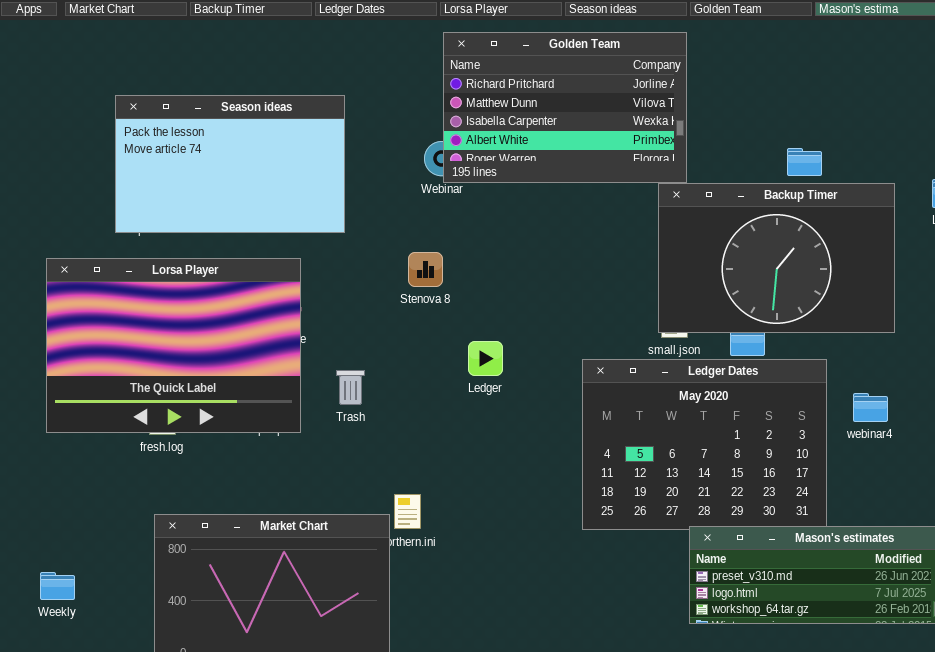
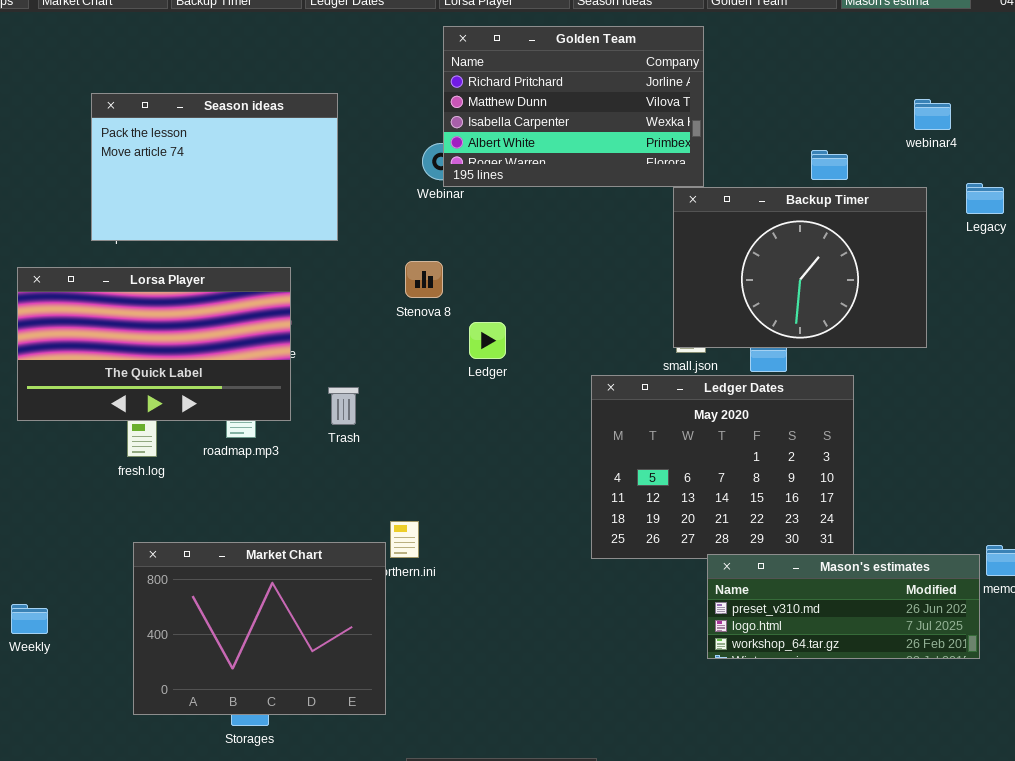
Lorsa Player: [46,258,301,433] -> [17,267,291,421], resized
Ledger: [468,341,503,376] -> [469,322,506,359], moved
webinar4: [853,393,888,422] -> [914,99,951,130], moved

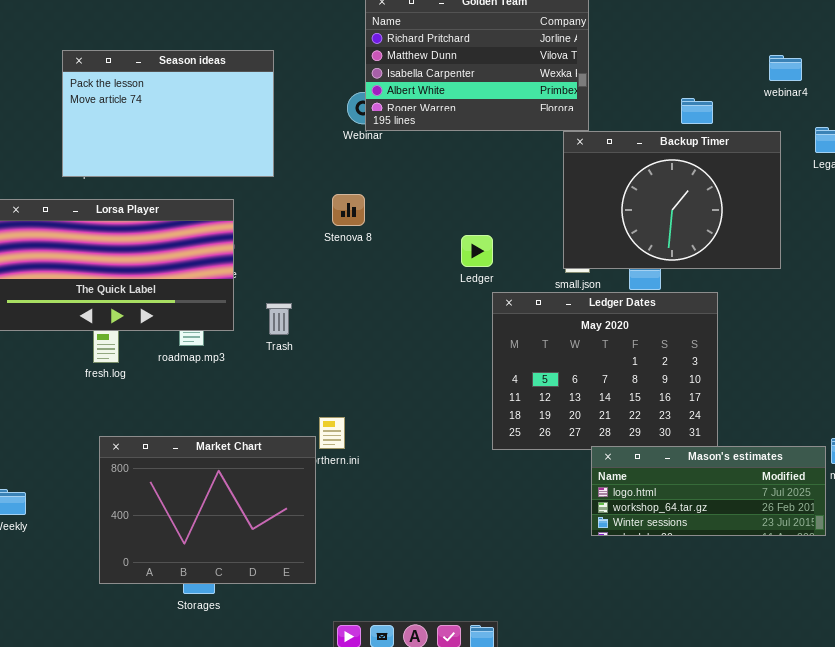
Ledger: [469,322,506,359] -> [461,235,493,267], moved
Mason's estimates: [707,554,980,659] -> [591,446,826,536], scrolled down 1 row

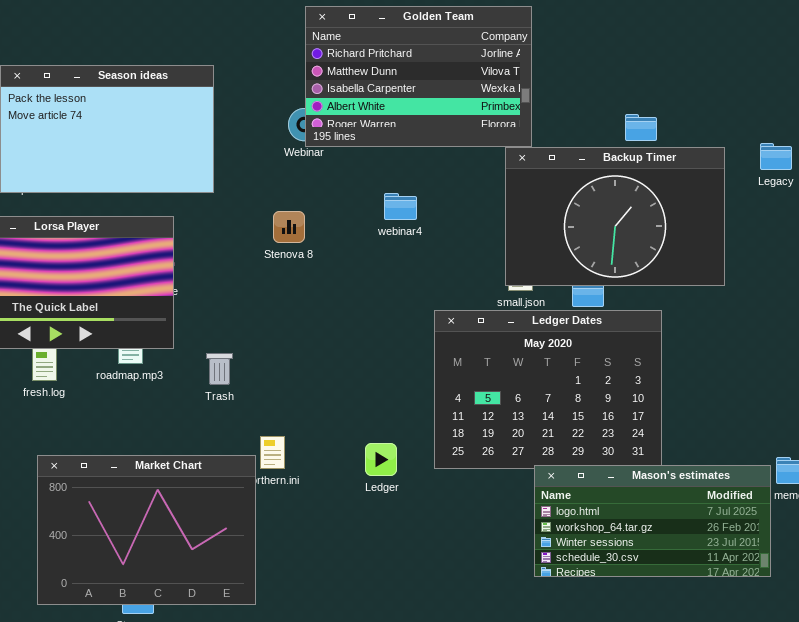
webinar4: [769,55,802,81] -> [384,193,417,220], moved
Ledger: [461,235,493,267] -> [365,443,397,476], moved
Trash: [266,303,292,335] -> [206,353,233,385], moved
Mason's estimates: [591,446,826,536] -> [534,465,771,577], resized

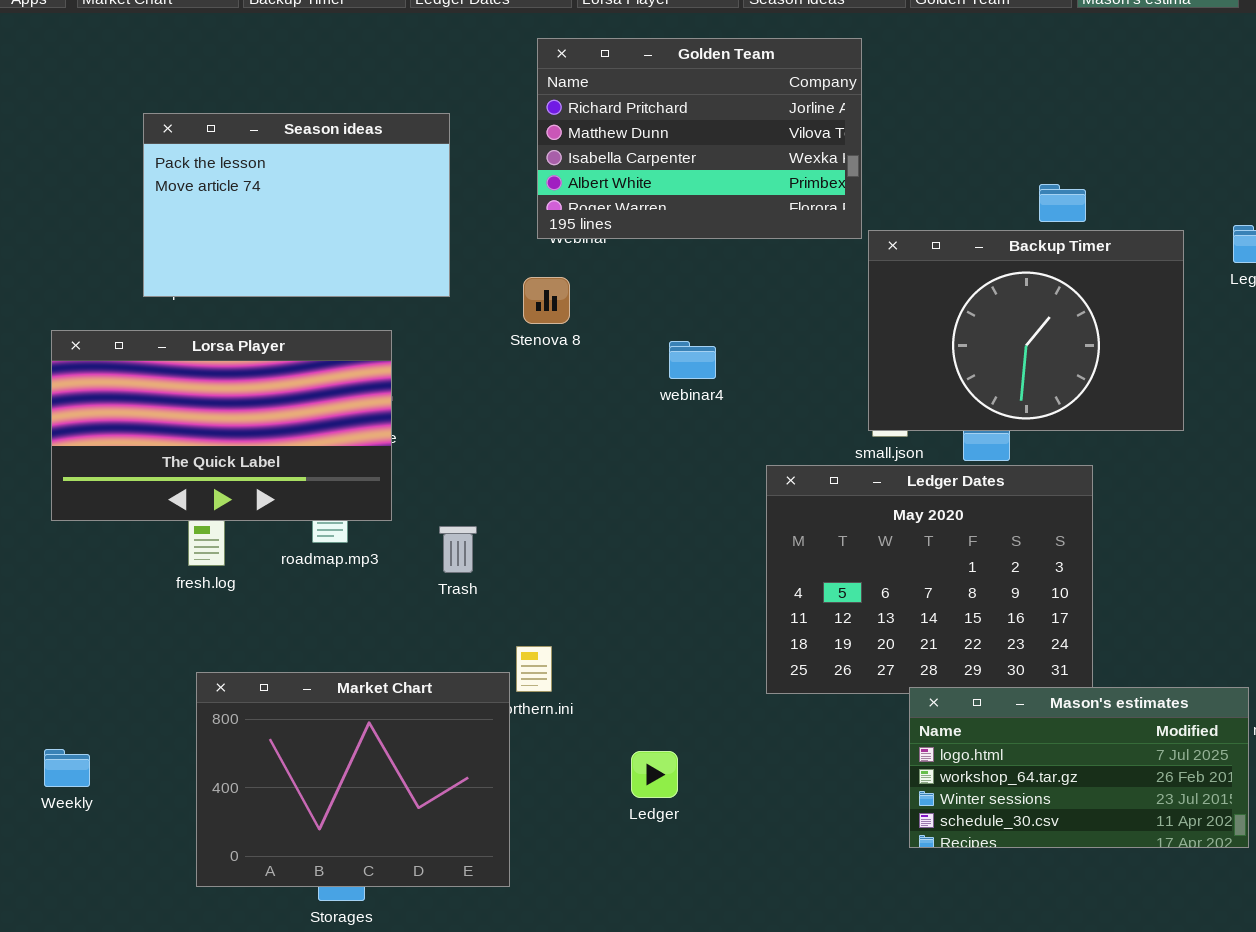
Golden Team: [305,6,532,147] -> [537,38,862,239], moved
webinar4: [384,193,417,220] -> [669,341,716,379], moved
Stenova 8: [273,211,305,243] -> [523,277,570,324], moved
Ledger: [365,443,397,476] -> [631,751,678,798], moved

